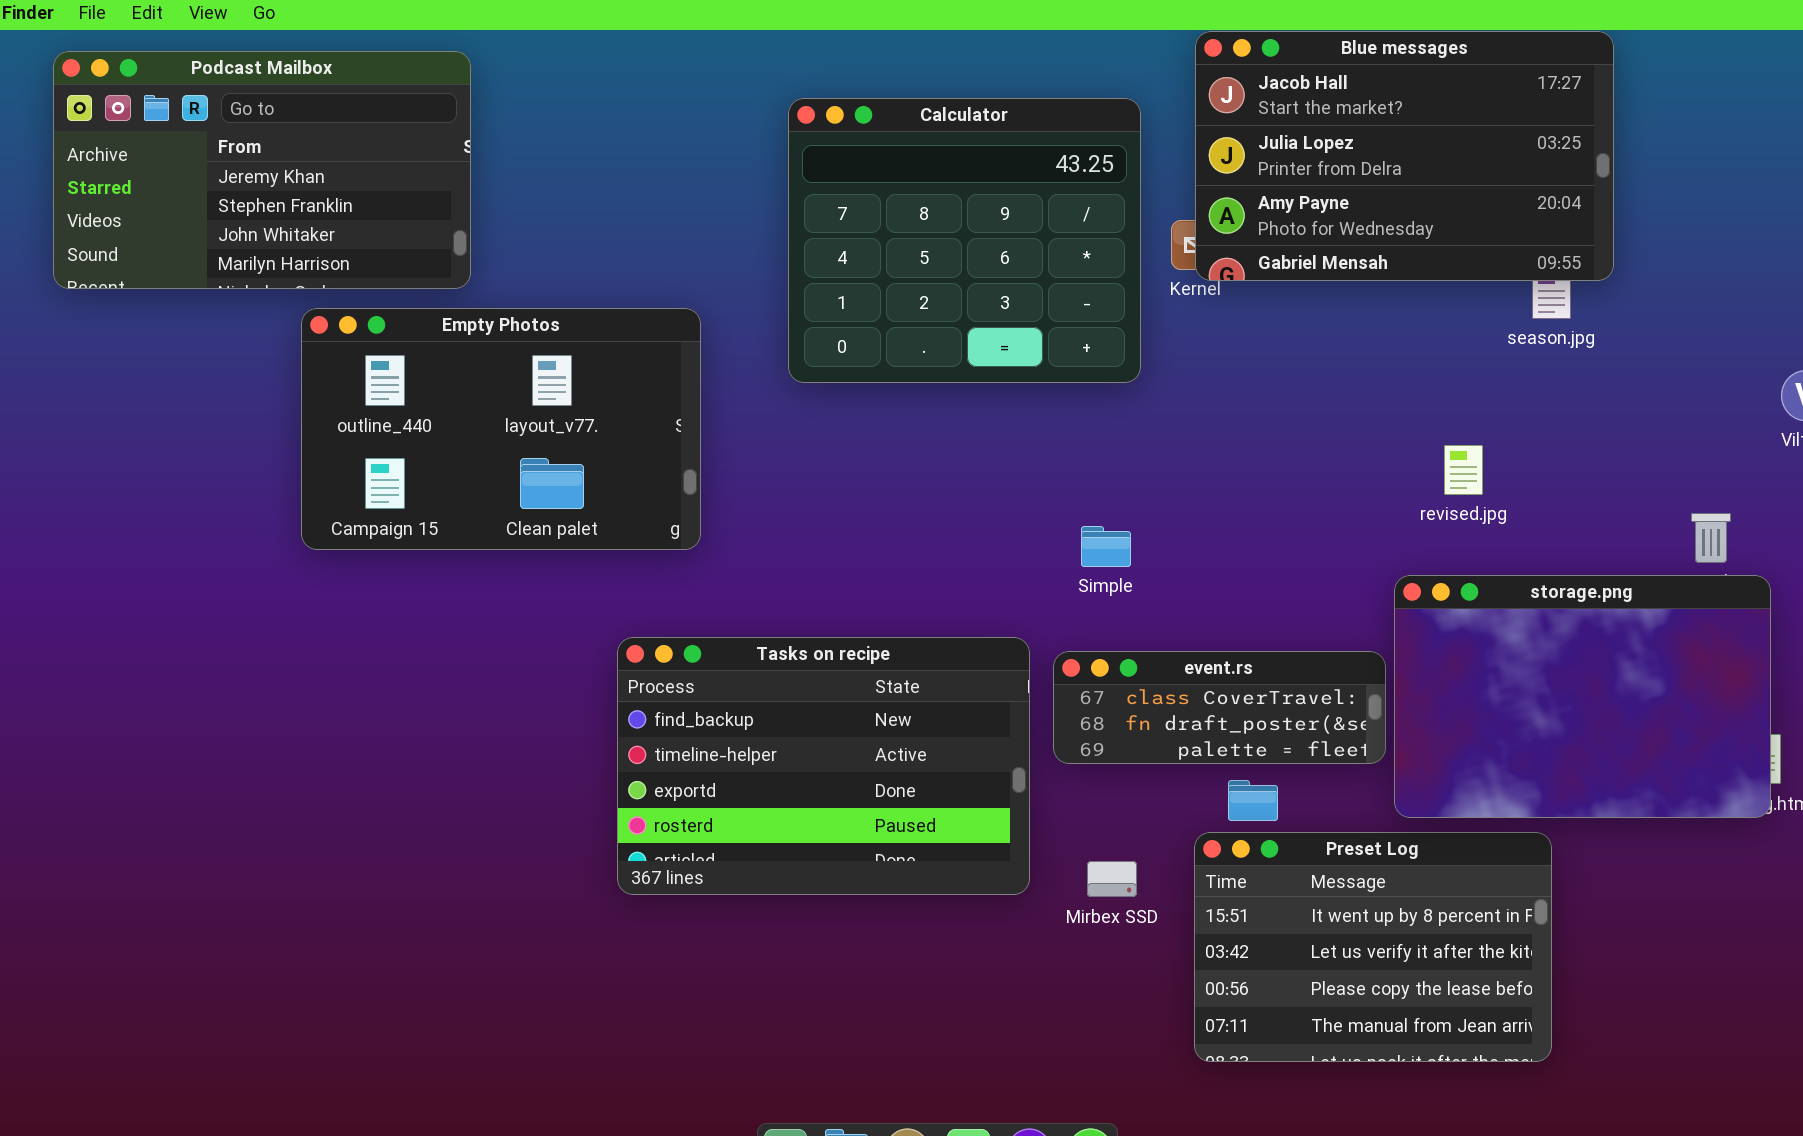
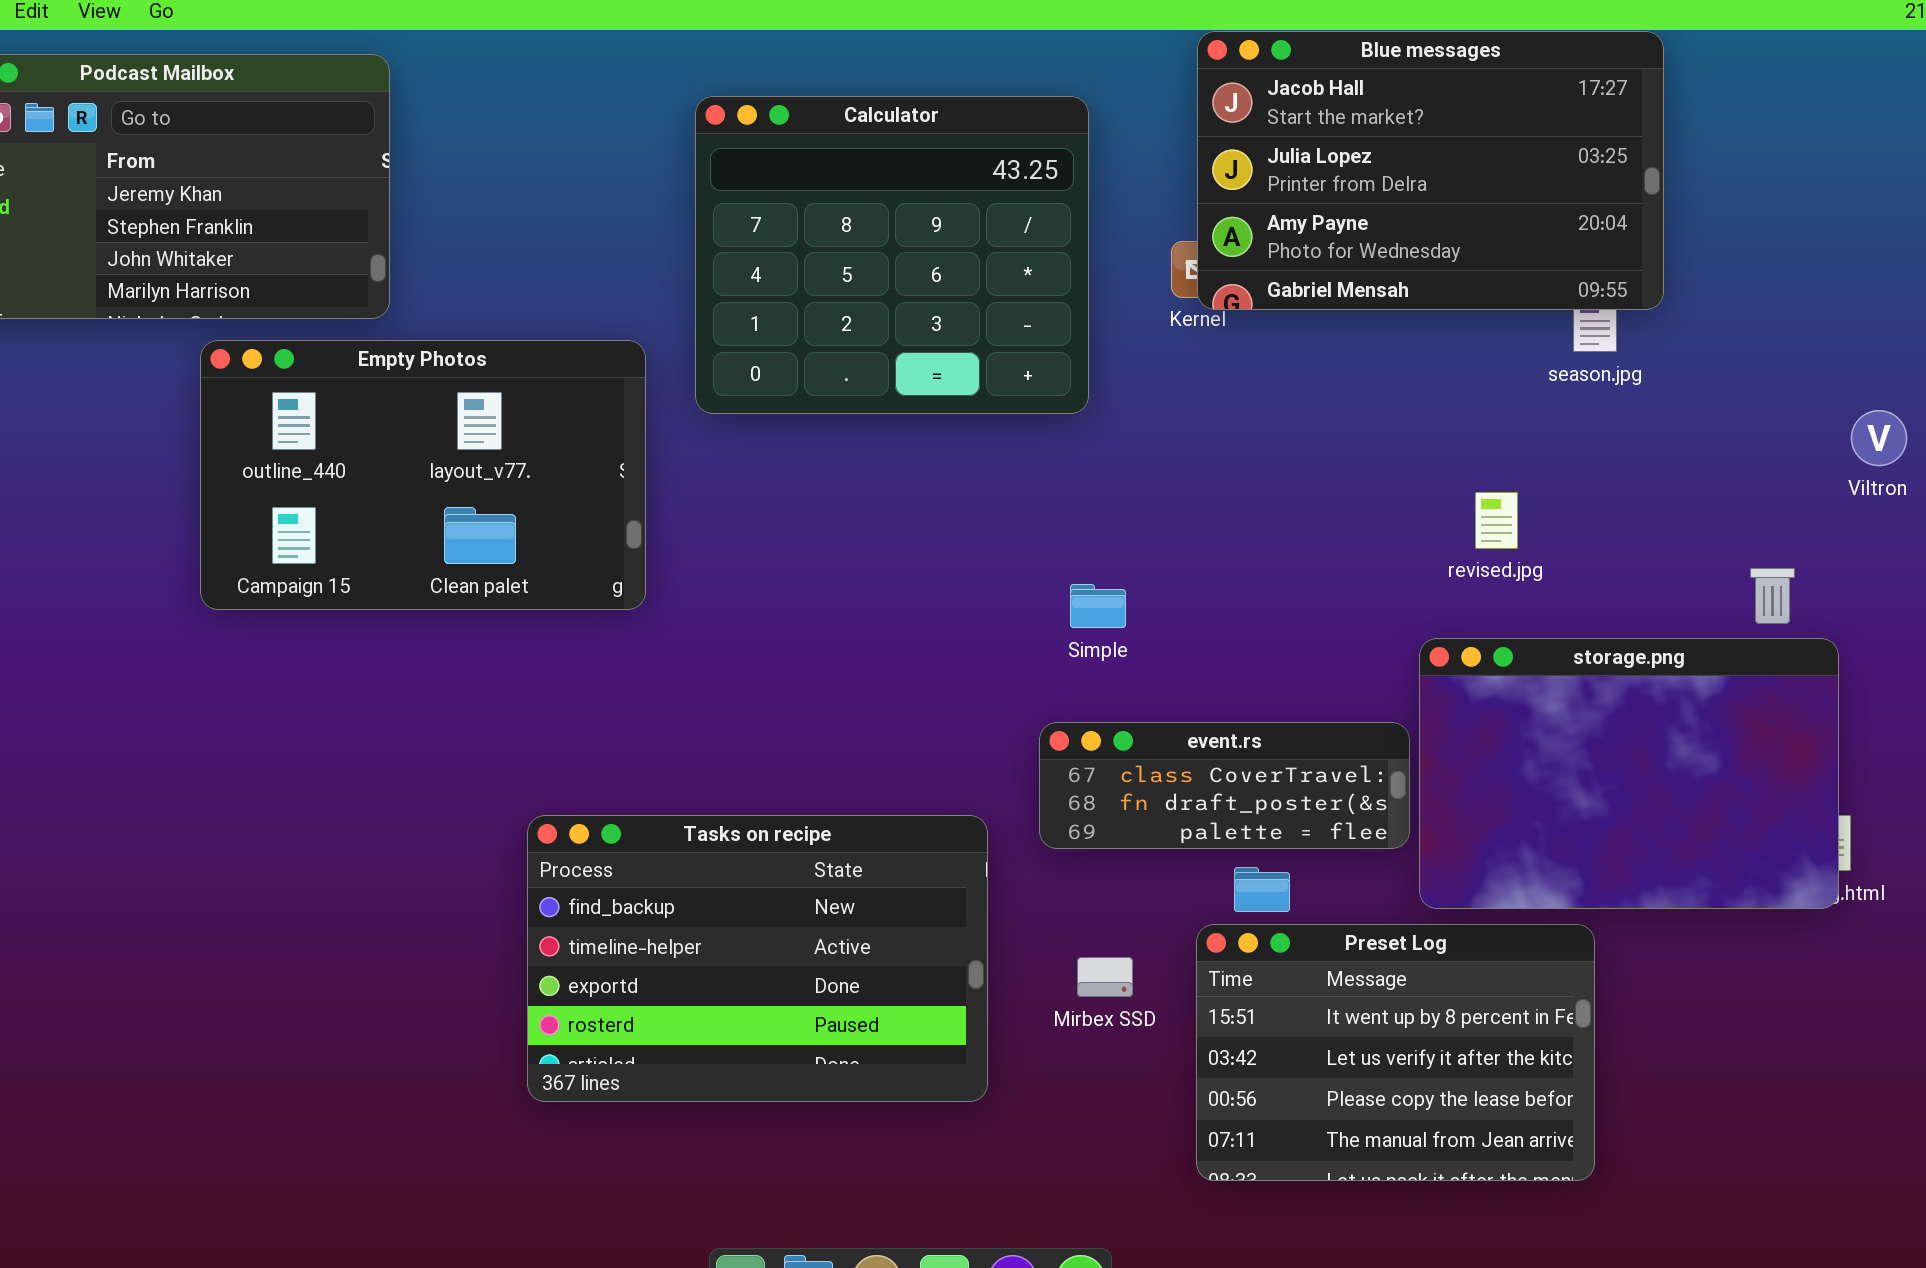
Calculator: [788,98,1141,383] -> [695,96,1089,414], moved
Tasks on recipe: [617,637,1030,895] -> [527,815,988,1102], moved

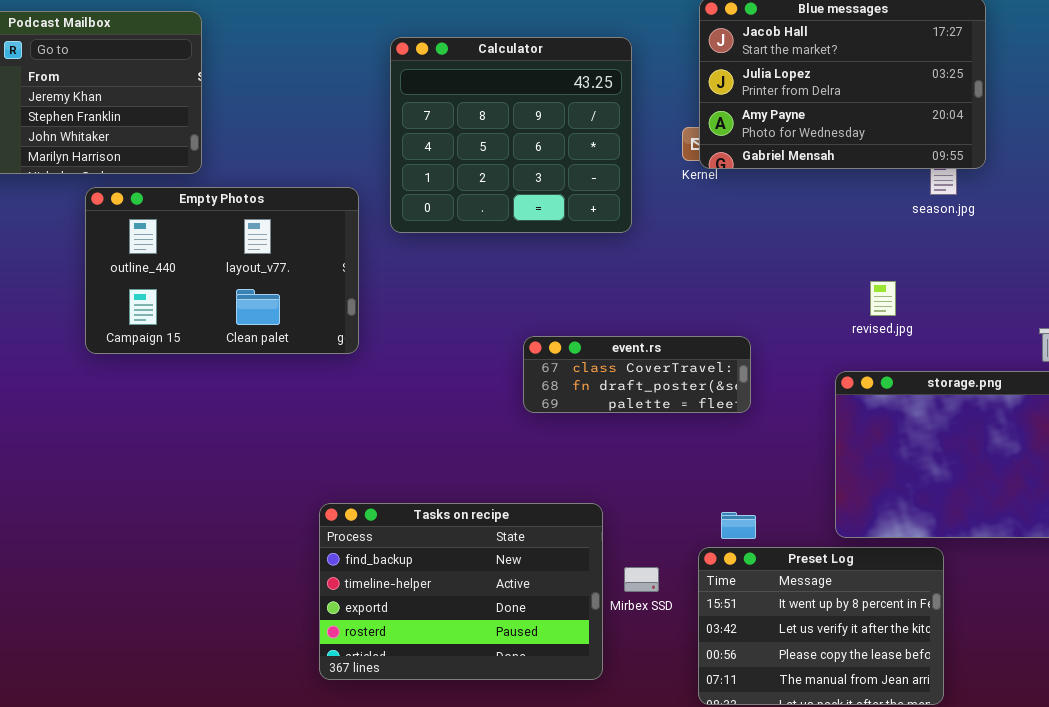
event.rs: [1039,722,1410,849] -> [523,336,751,413], moved
Tasks on recipe: [527,815,988,1102] -> [319,503,603,680], moved

